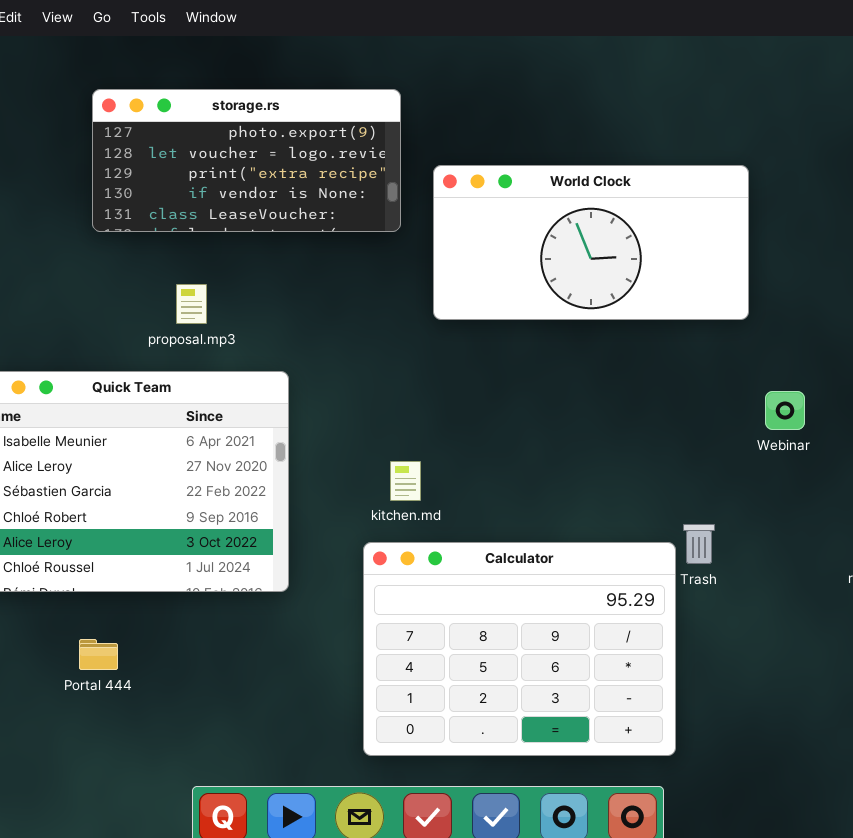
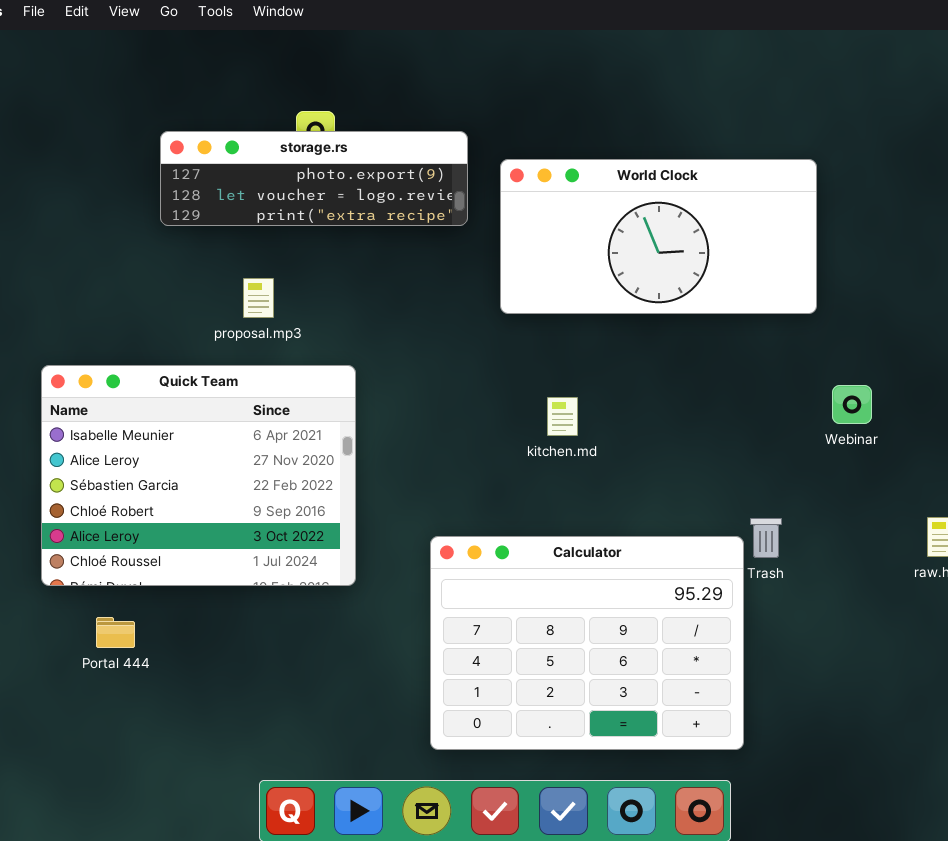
storage.rs: [92,89,401,232] -> [160,131,468,226], resized
kitchen.md: [390,461,421,501] -> [547,397,578,436], moved
Portal 444: [79,639,118,670] -> [96,617,135,648], moved

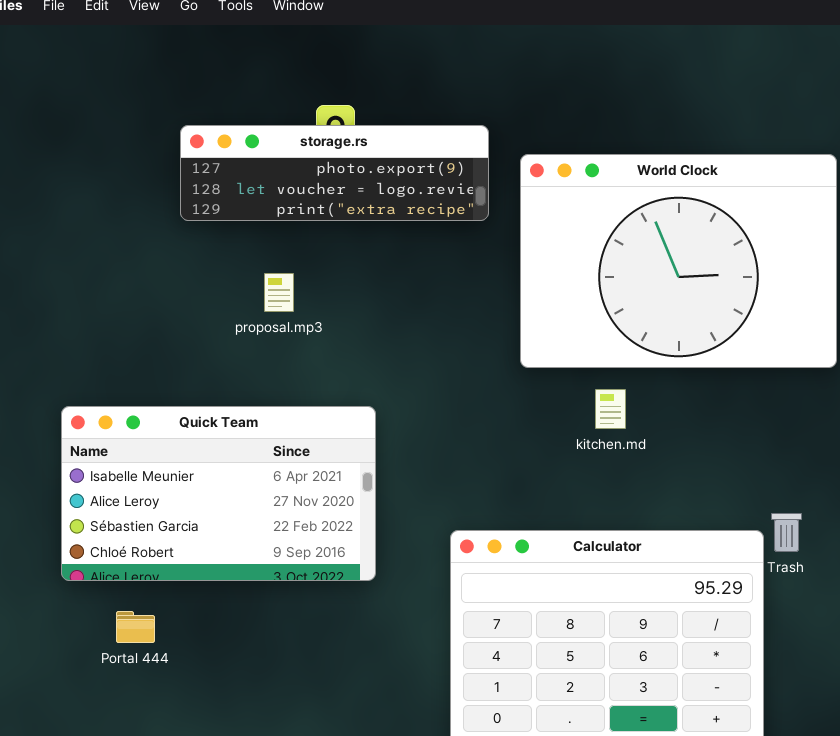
World Clock: [500,159,817,314] -> [520,154,837,368], resized
Quick Team: [41,365,356,586] -> [61,406,376,581], resized
kitchen.md: [547,397,578,436] -> [595,389,626,429], moved

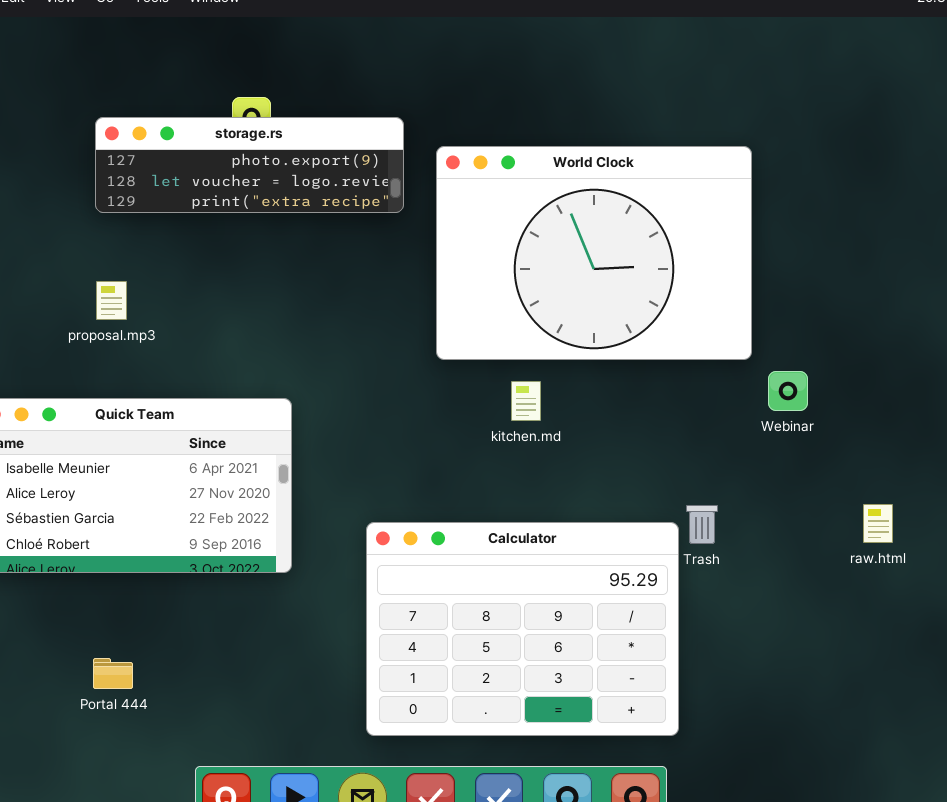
proposal.mp3: [264,273,294,312] -> [96,281,127,320], moved
Portal 444: [116,611,155,643] -> [93,658,133,689], moved

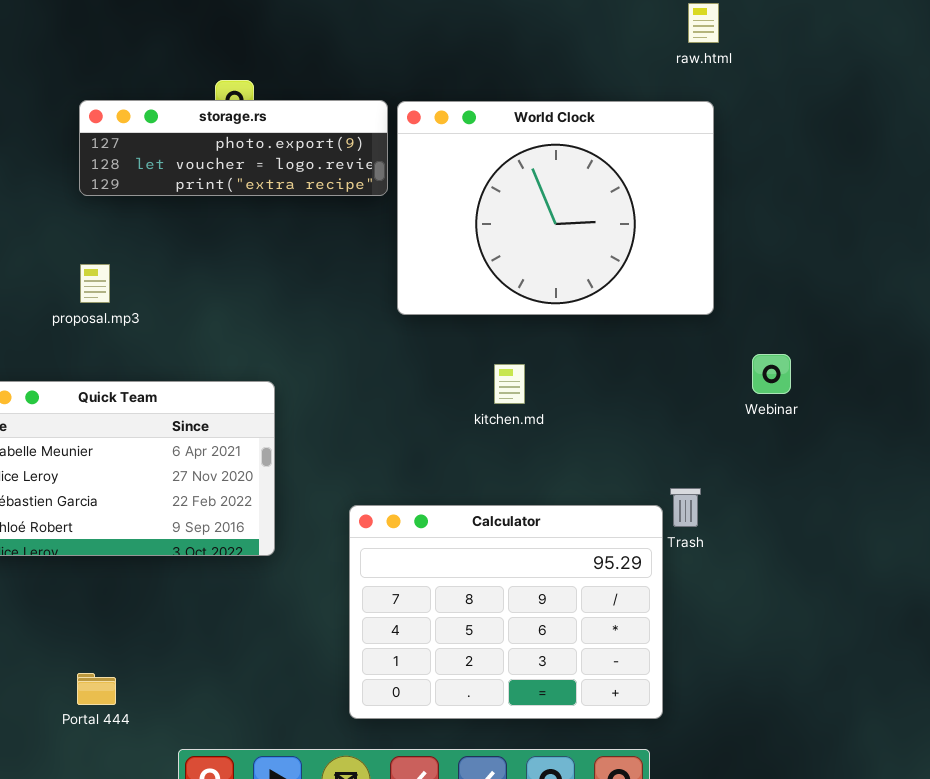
World Clock: [436,146,752,360] -> [397,101,714,315], moved
raw.html: [863,504,893,543] -> [688,3,719,43], moved
Portal 444: [93,658,133,689] -> [77,673,116,705], moved

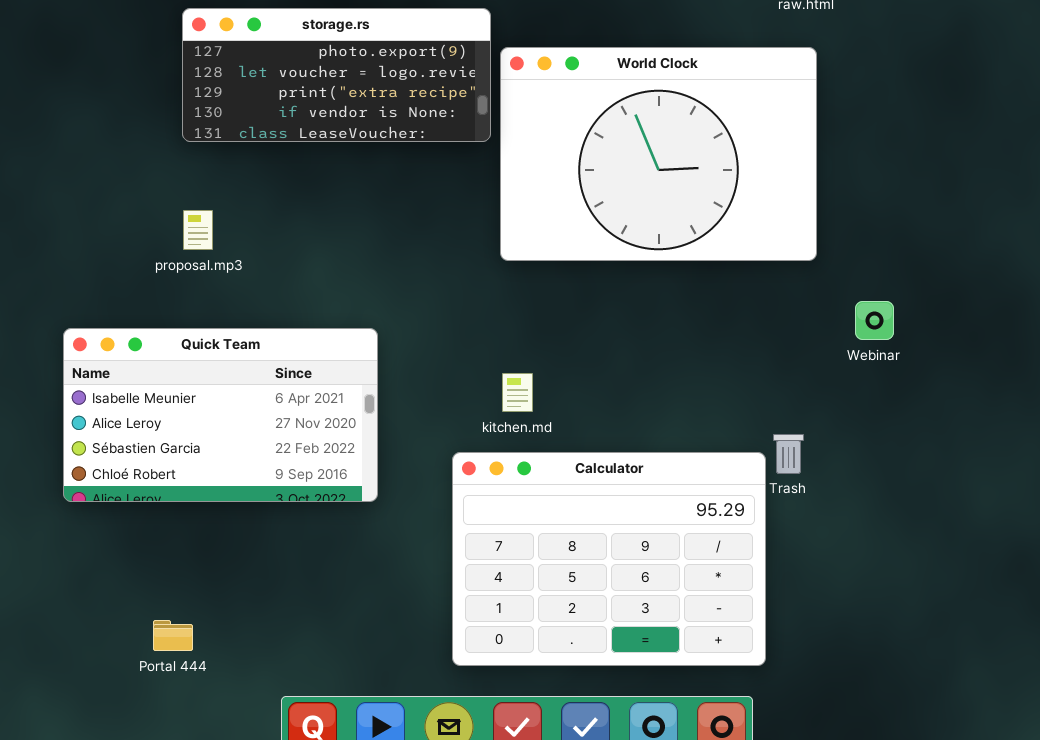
storage.rs: [79,100,388,196] -> [182,8,491,142], resized
kitchen.md: [494,364,525,404] -> [502,373,533,412], moved
Portal 444: [77,673,116,705] -> [153,620,193,651], moved

